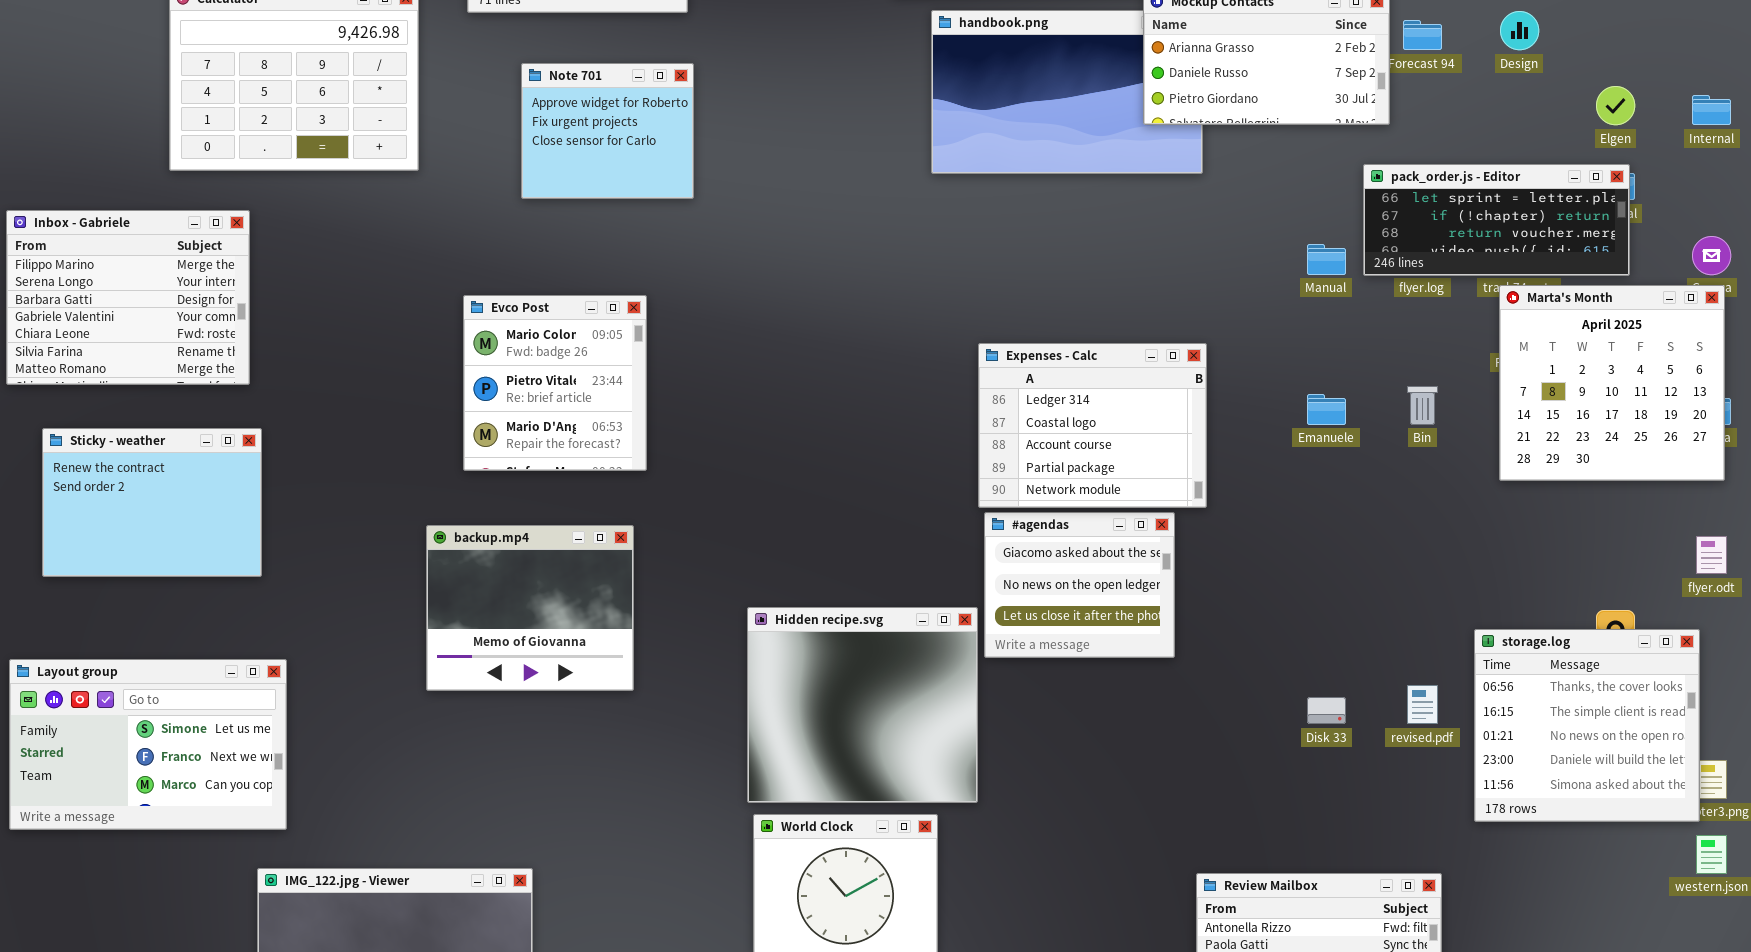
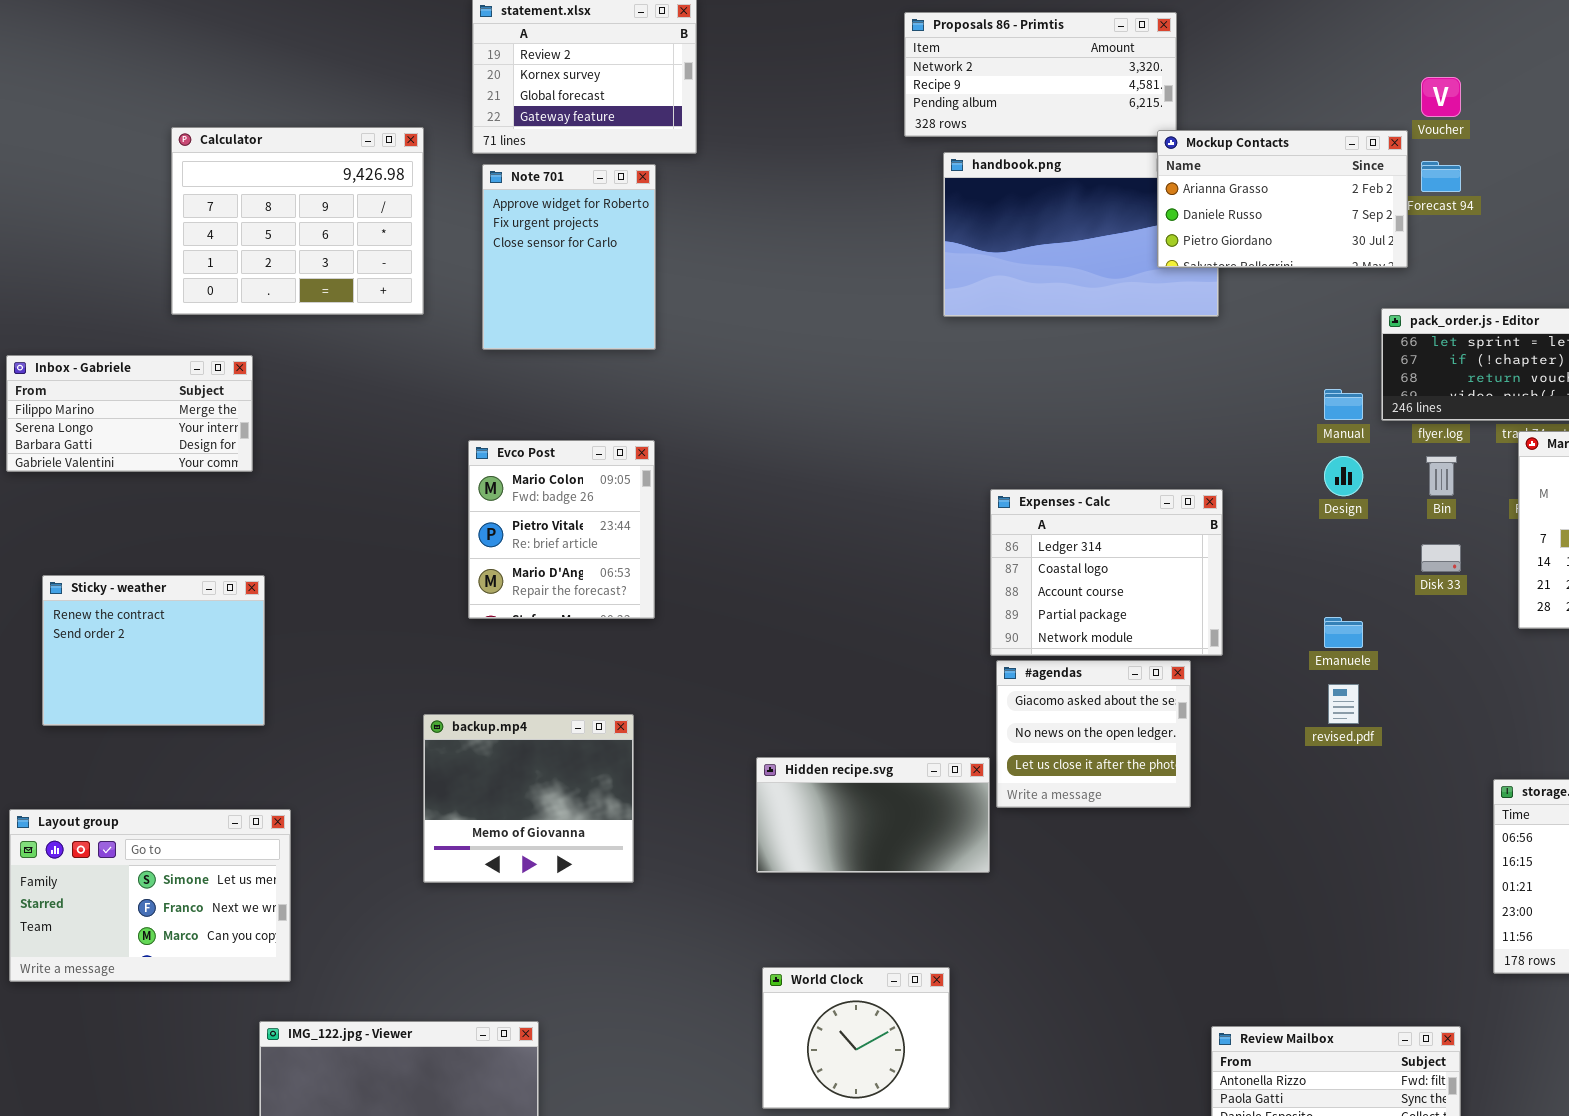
Design: [1500,11,1539,50] -> [1324,456,1363,496], moved
Note 701: [521,63,694,199] -> [482,164,656,350], moved, resized
Inbox - Gabriele: [6,210,250,385] -> [6,355,253,472], resized
Bin: [1407,386,1438,425] -> [1426,456,1457,496], moved
Emanuele: [1307,394,1346,425] -> [1324,617,1363,648], moved
backup.mp4: [426,525,634,691] -> [423,714,634,883], moved
Hidden recipe.svg: [747,607,978,803] -> [756,757,990,873], resized
revised.pdf: [1407,685,1438,724] -> [1328,684,1359,724], moved
Disk 33: [1307,697,1346,724] -> [1421,544,1461,572], moved

